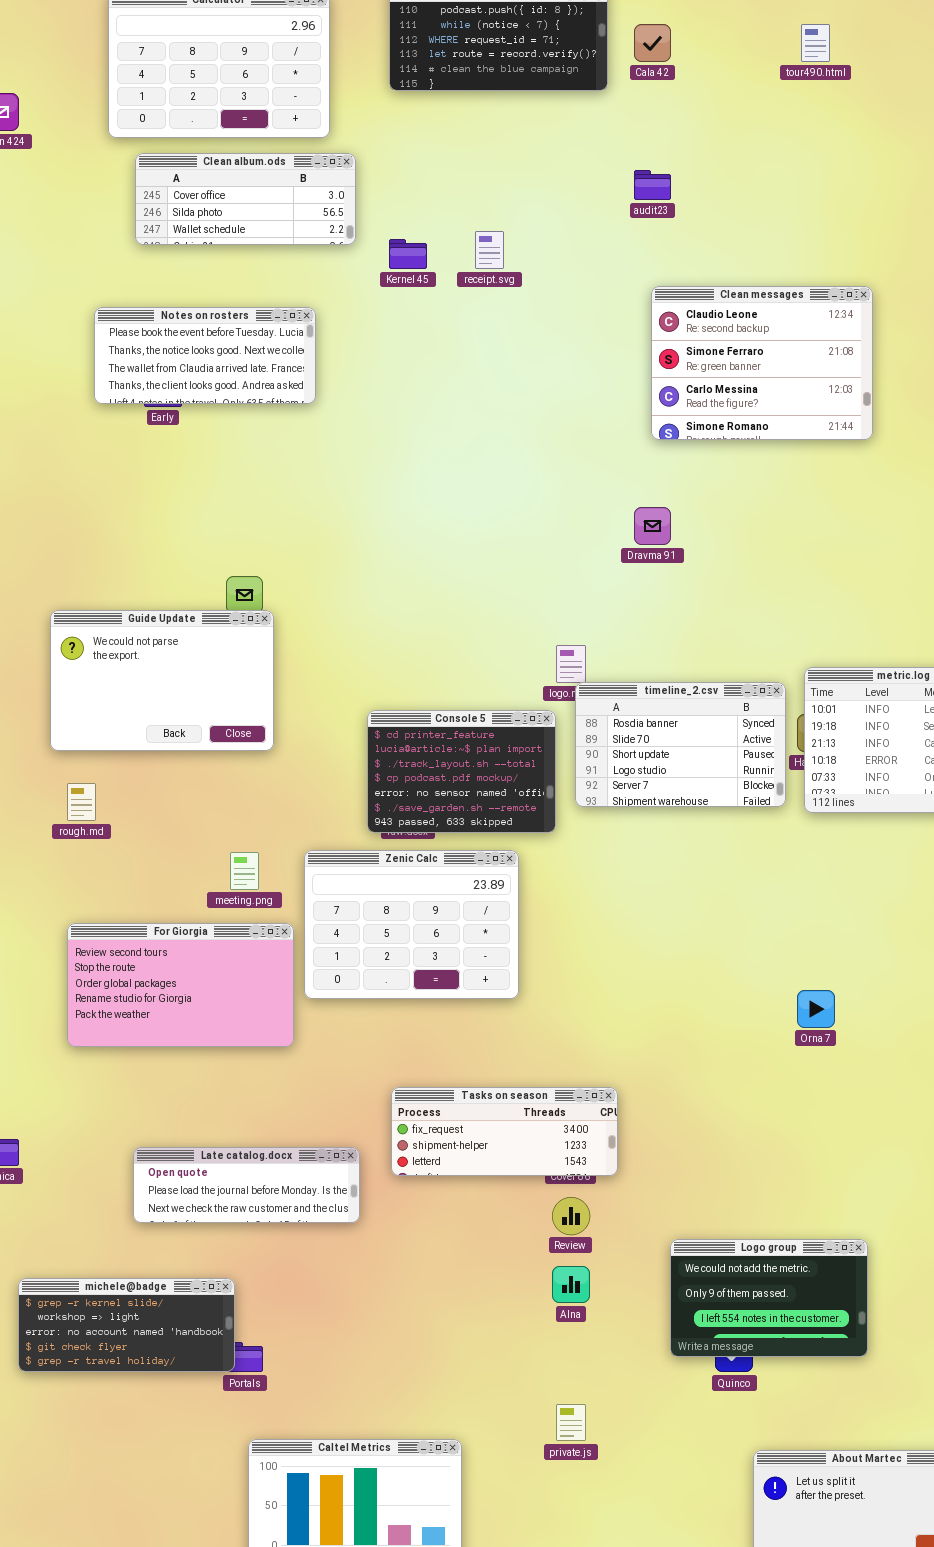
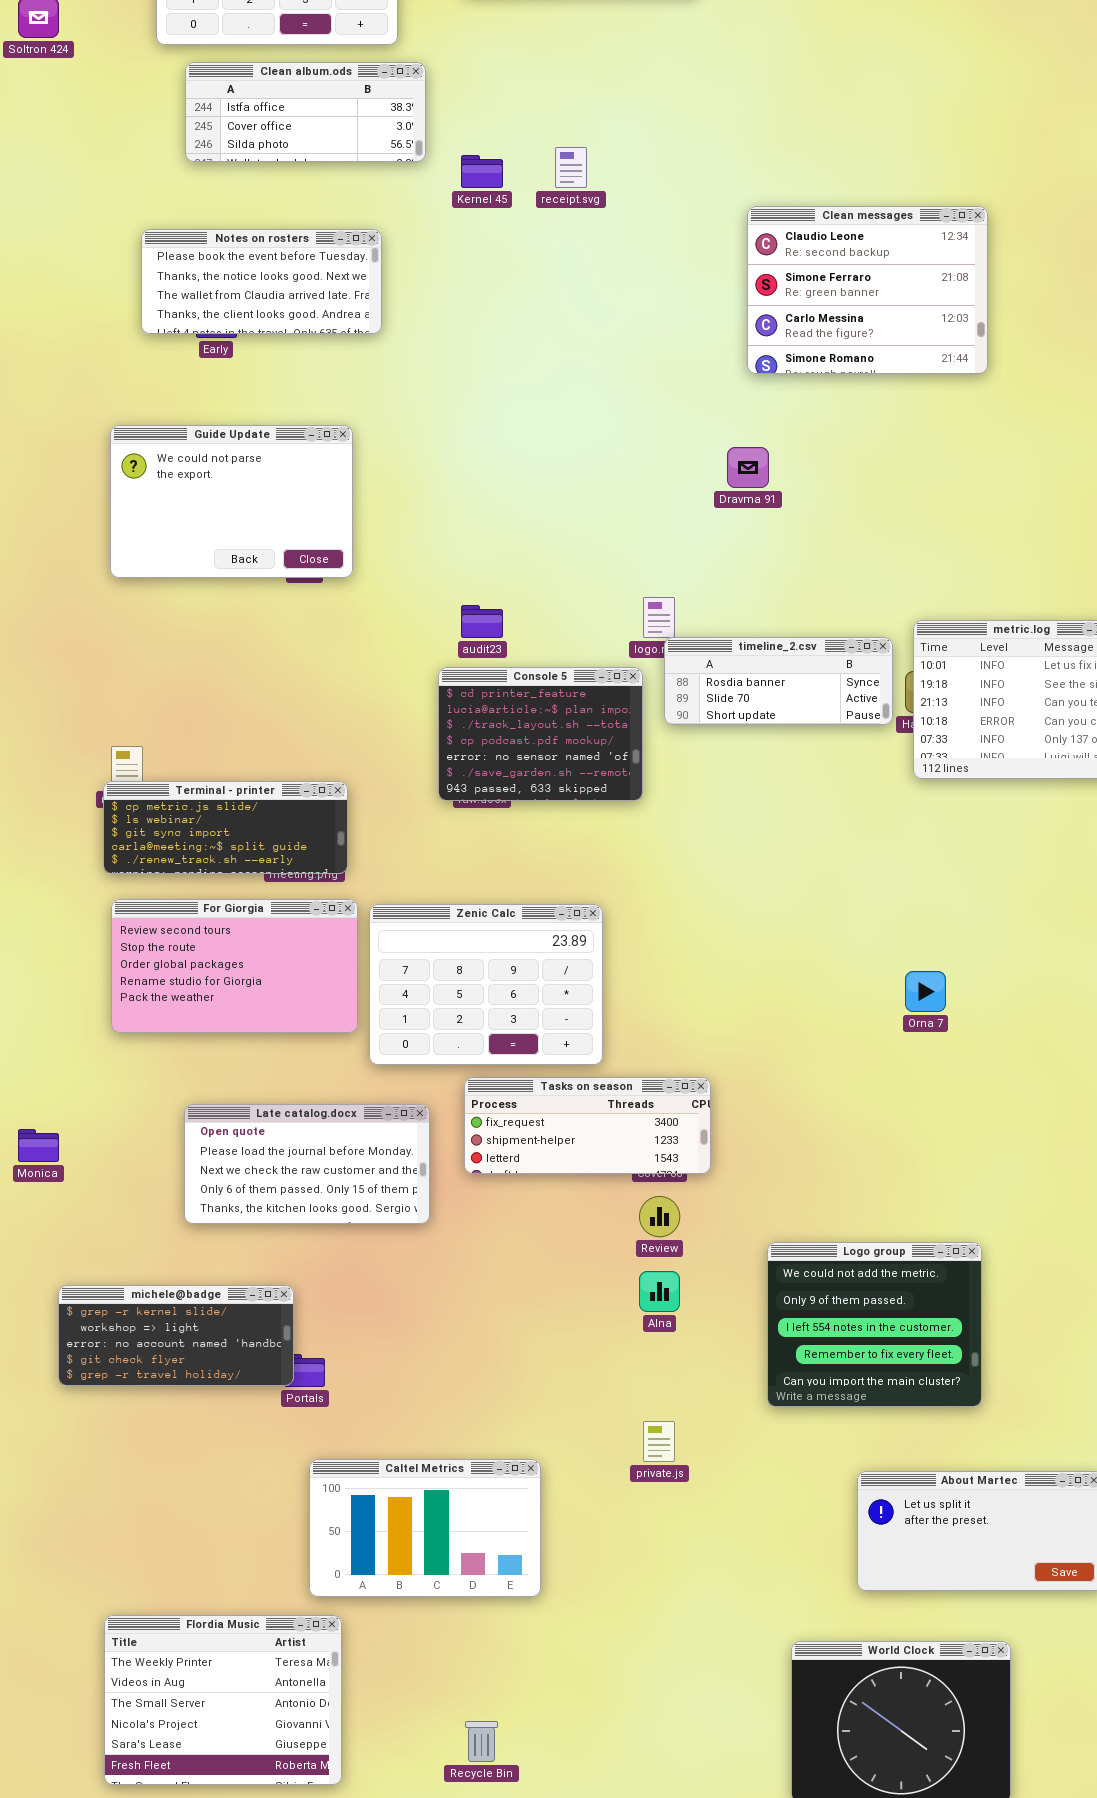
Clean album.ods: [135,153,356,245] -> [185,62,426,162], scrolled up 1 row
audit23: [634,170,671,200] -> [461,605,503,638], moved
Guide Update: [50,610,274,751] -> [110,425,353,578], moved
timeline_2.csv: [575,682,786,807] -> [664,637,893,725], resized
Terminal - printer: none -> [103,781,348,874], opened
Zenic Calc: [304,850,519,999] -> [369,904,603,1065], moved
Late catalog.docx: [133,1147,360,1223] -> [184,1104,430,1224], resized
Logo group: [670,1239,868,1357] -> [767,1242,982,1407], resized

